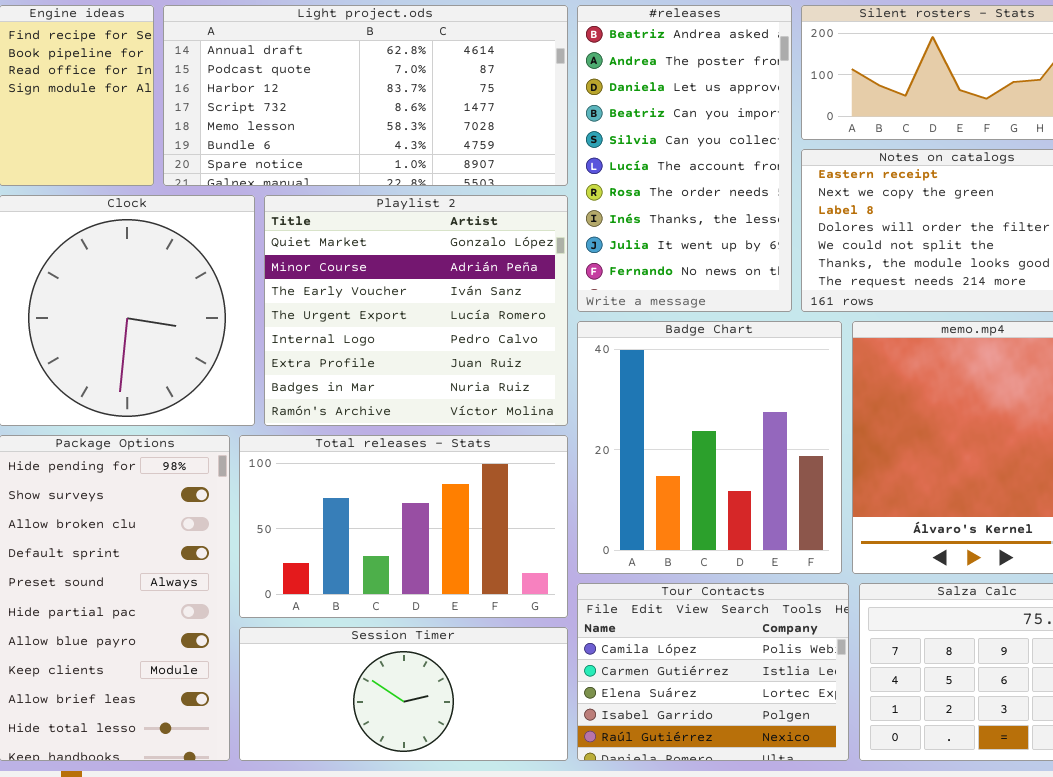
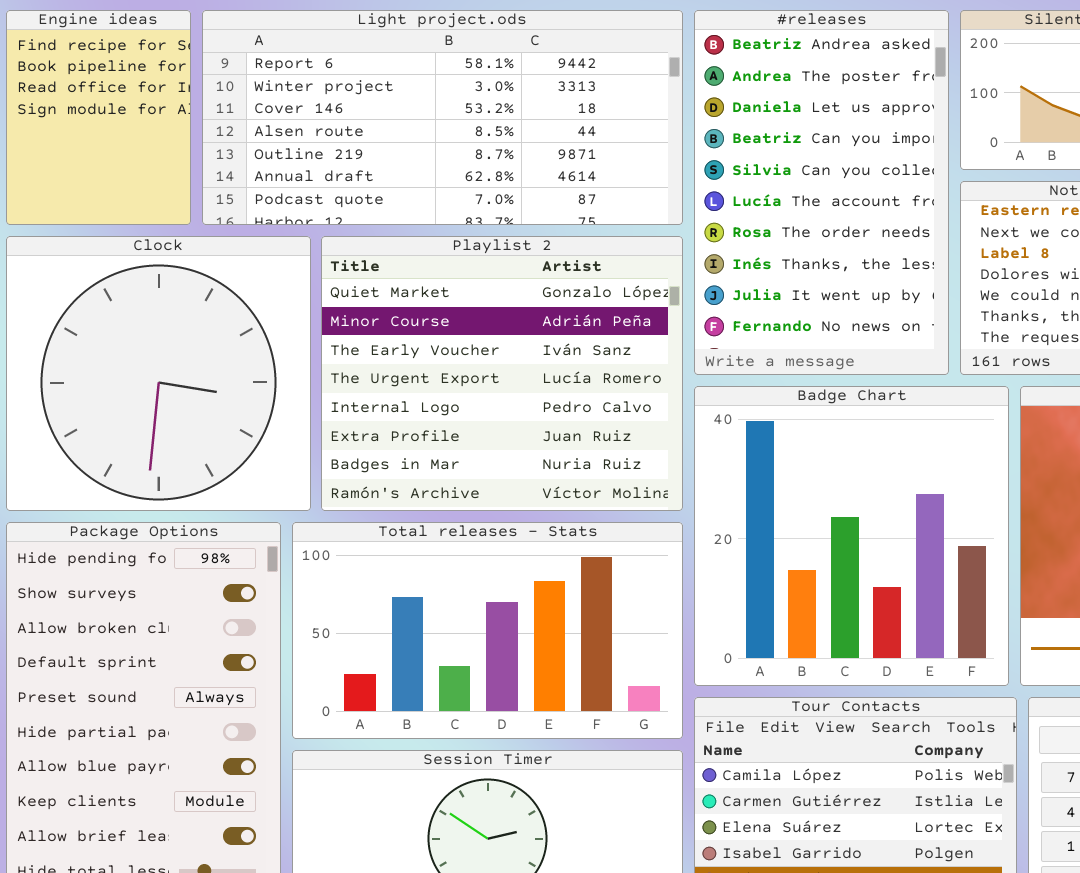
Light project.ods: [163,5,568,186] -> [202,10,683,225], scrolled up 5 rows

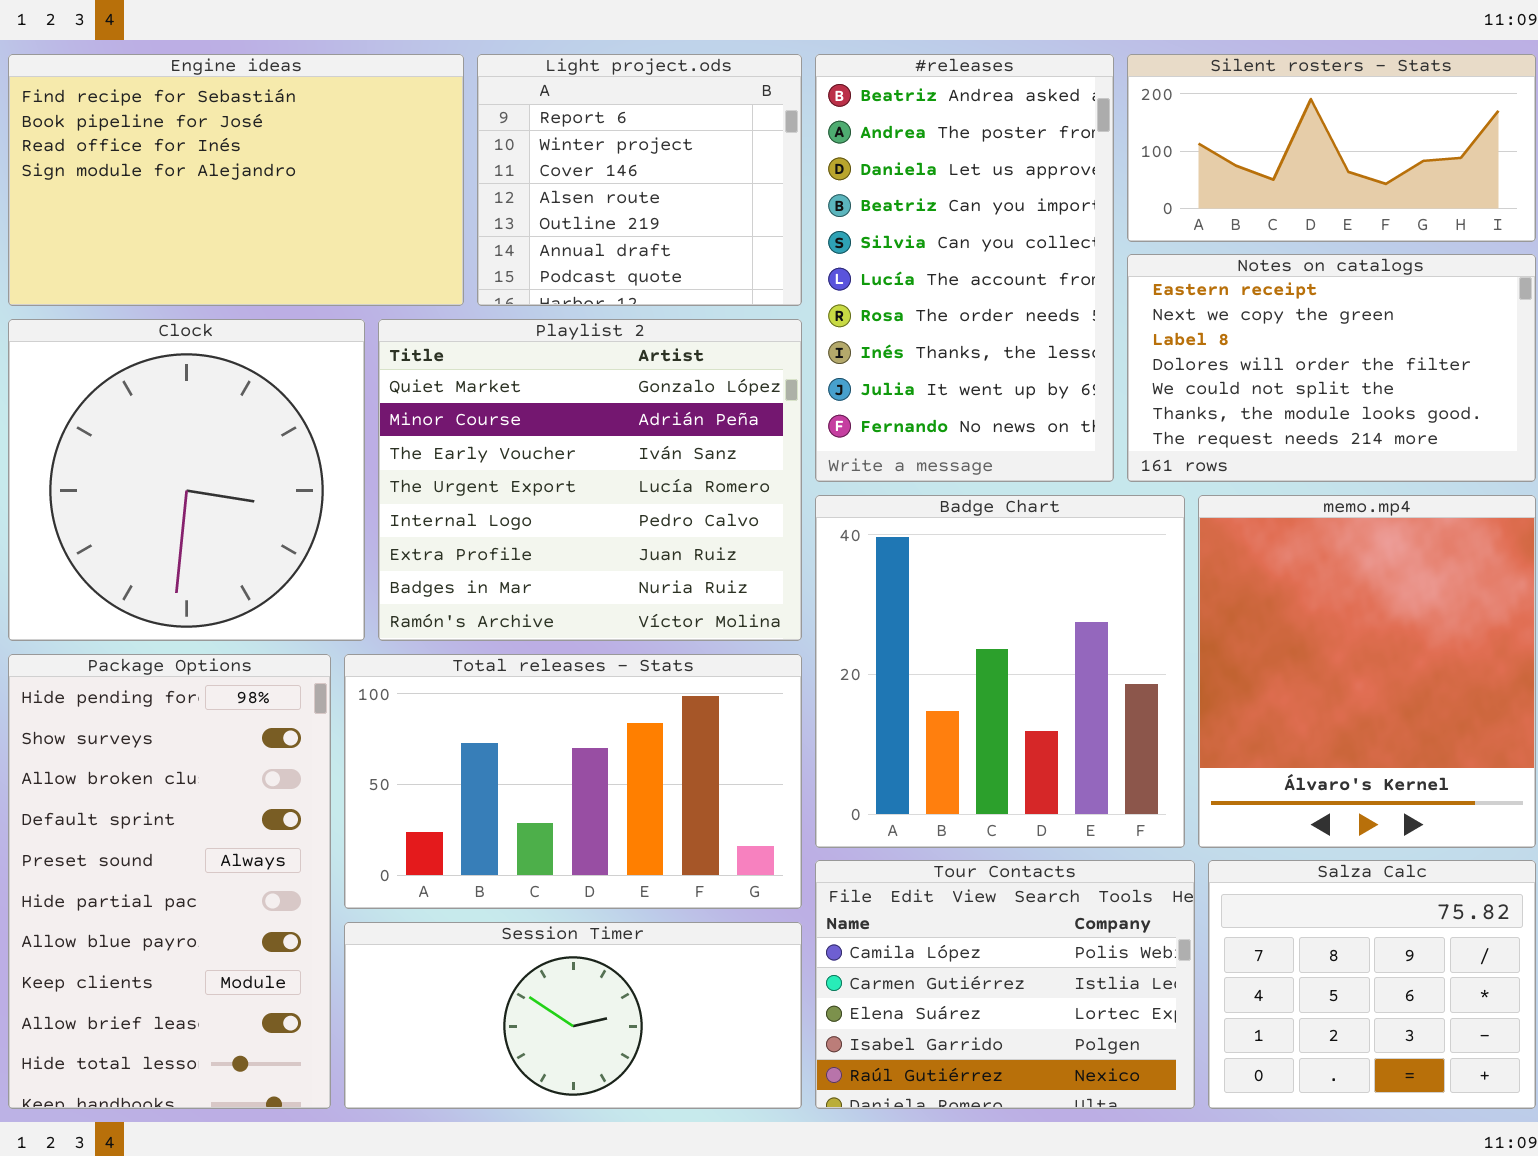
Engine ideas: [6,10,191,225] -> [8,54,464,306], resized
Light project.ods: [202,10,683,225] -> [477,54,802,306], resized

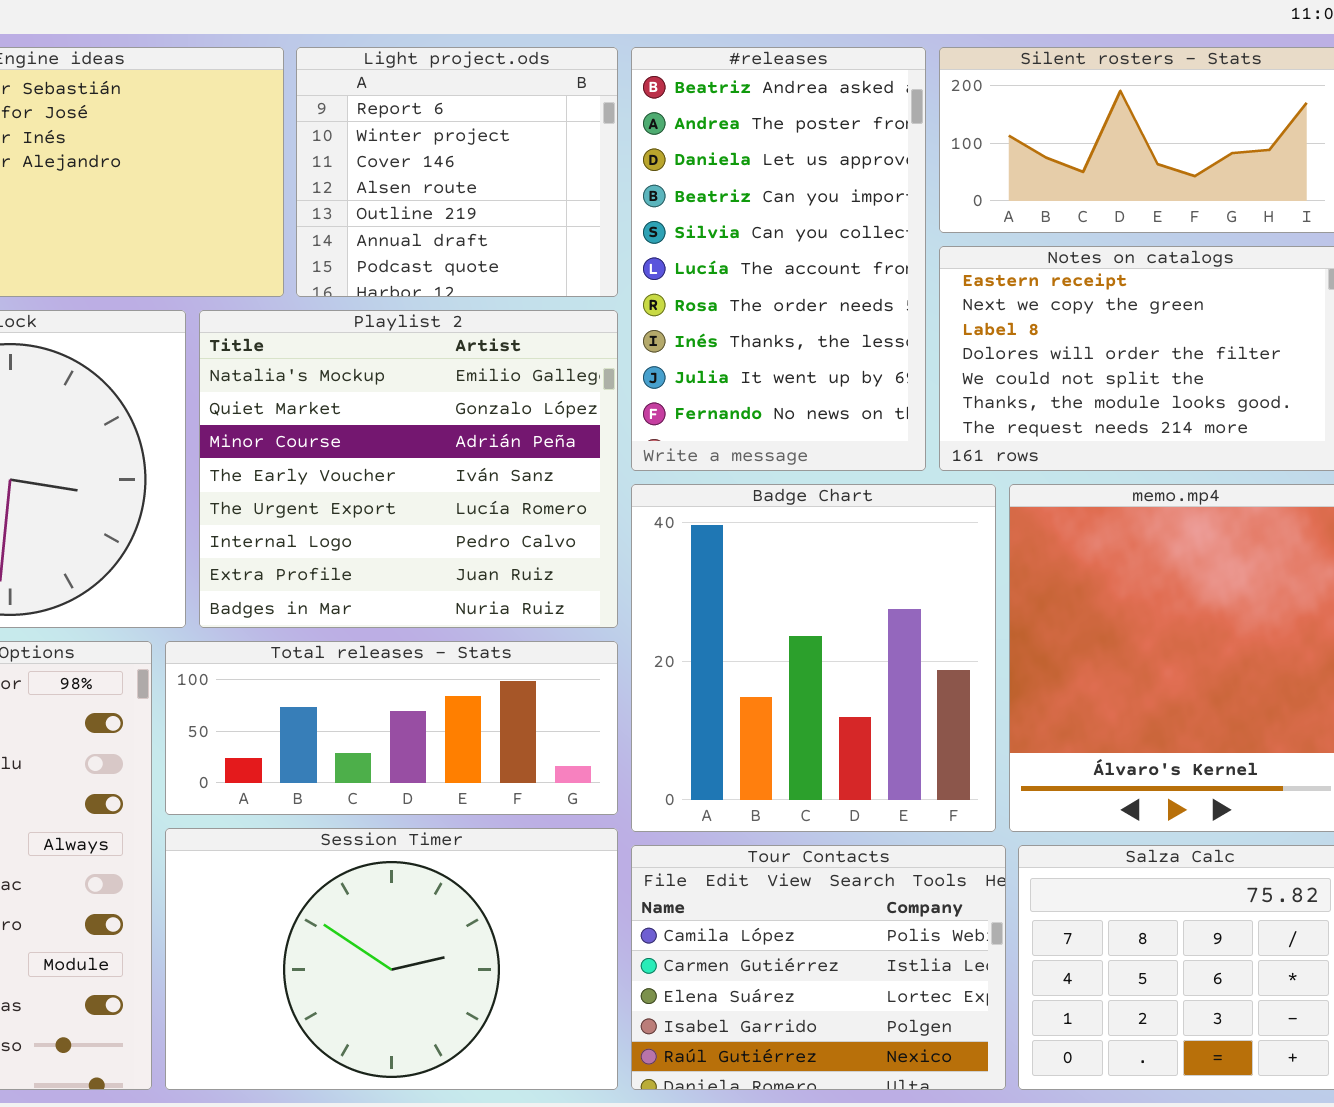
Playlist 2: [378,319,802,641] -> [199,310,618,628], scrolled up 1 row
Total releases - Stats: [344,654,802,909] -> [165,641,618,815], resized
Session Timer: [344,922,802,1109] -> [165,828,618,1090], resized

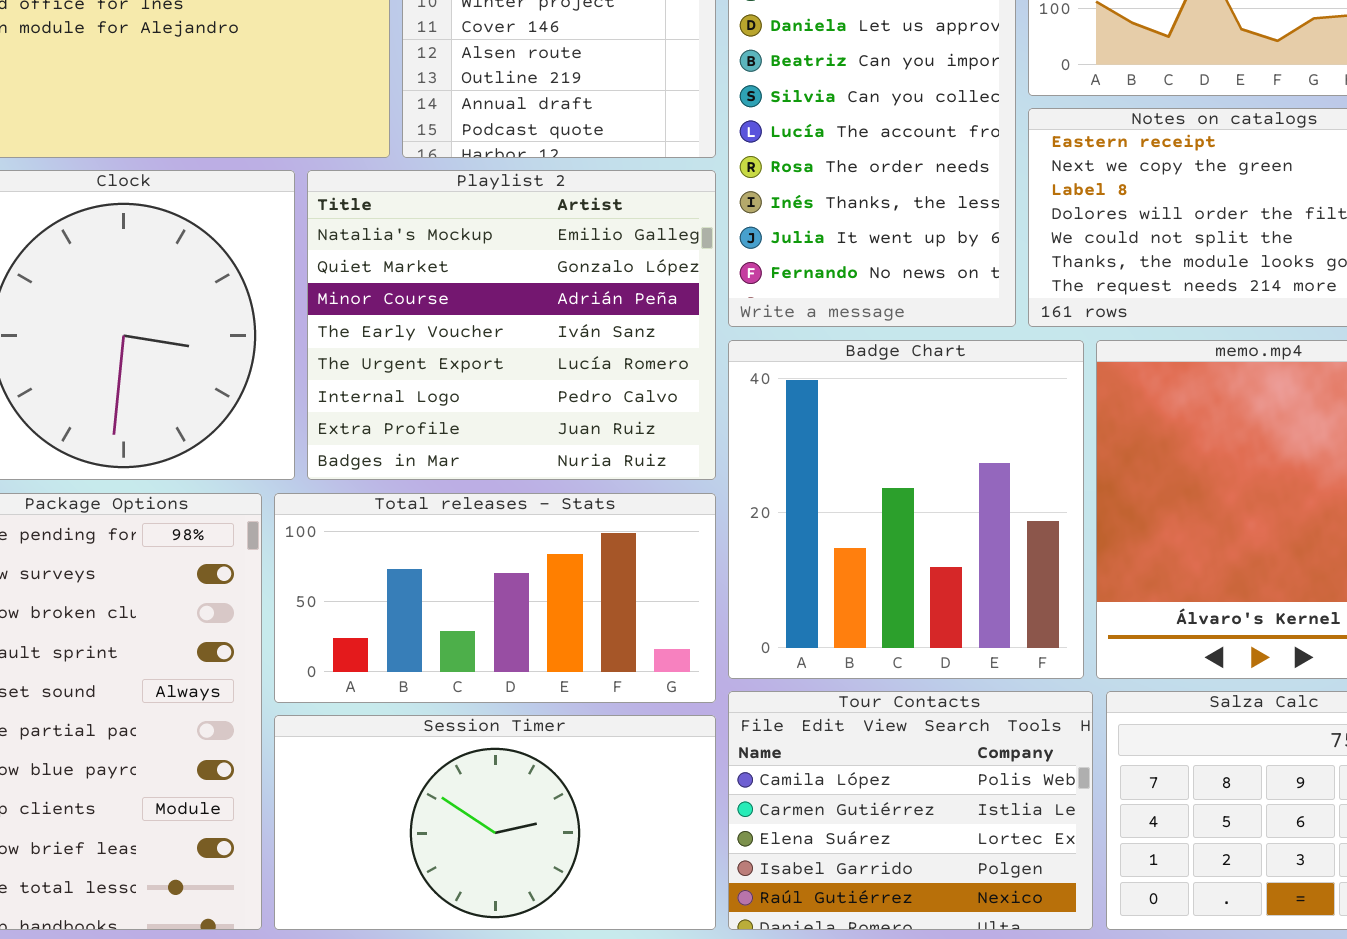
Total releases - Stats: [165,641,618,815] -> [274,493,716,703], resized
Session Timer: [165,828,618,1090] -> [274,715,716,930], resized

